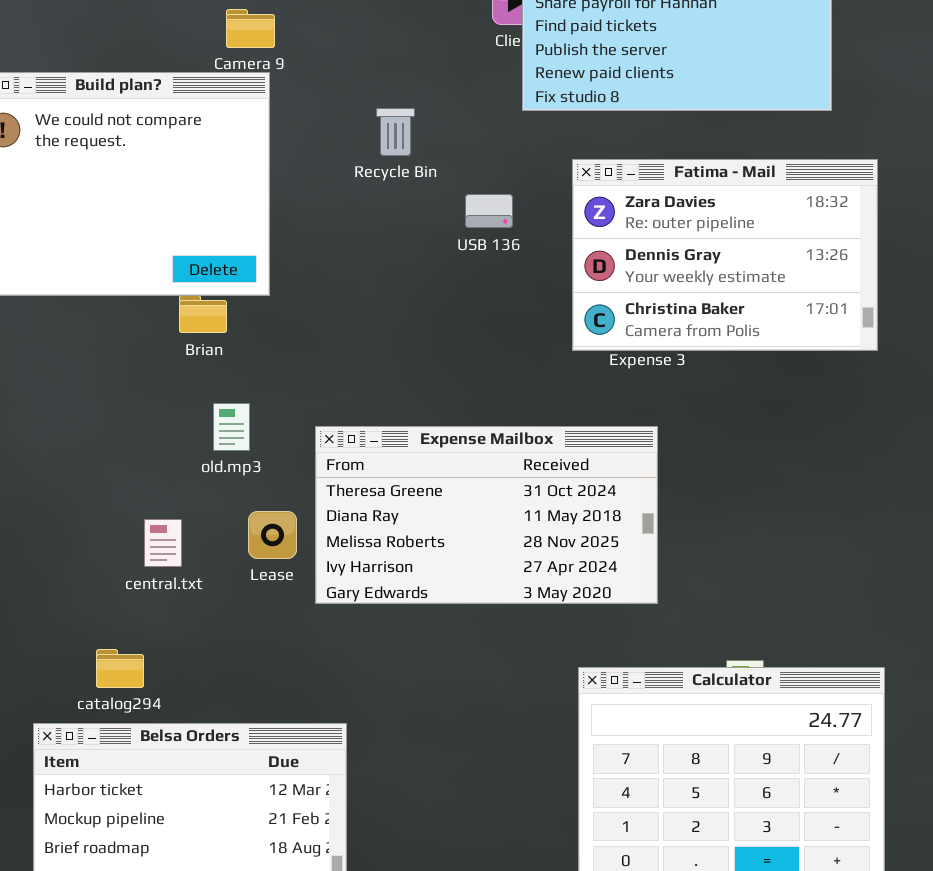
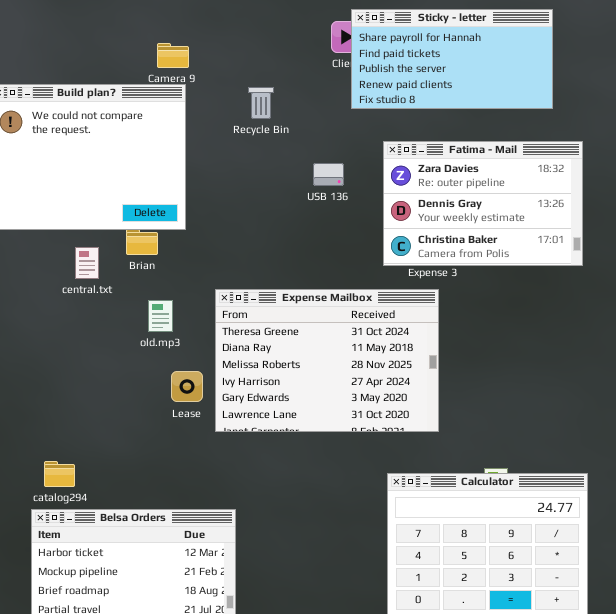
Recycle Bin: [376,108,415,156] -> [248,87,274,119], moved
Expense Mailbox: [315,426,658,604] -> [215,289,439,432], resized
central.txt: [144,519,182,567] -> [75,247,99,279], moved
catalog294: [96,649,144,688] -> [44,461,75,487], moved

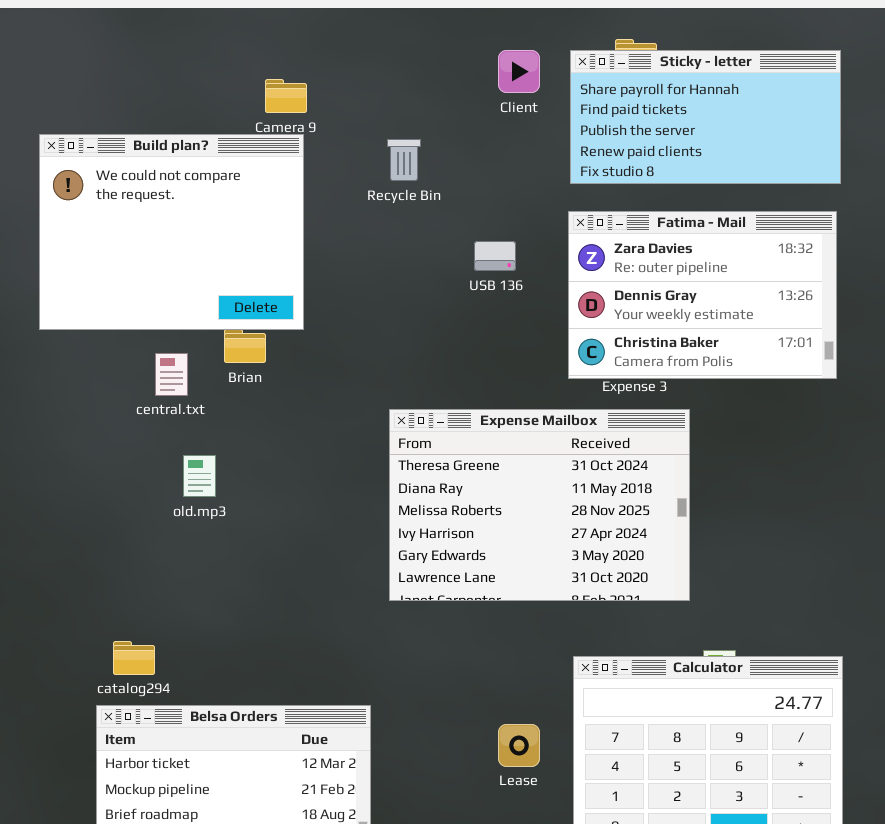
Sticky - letter: [351,9,553,109] -> [570,50,841,184], moved
Expense Mailbox: [215,289,439,432] -> [389,409,690,601], moved
old.mp3: [148,300,173,332] -> [183,455,216,497], moved
Lease: [171,371,203,402] -> [498,724,540,767], moved

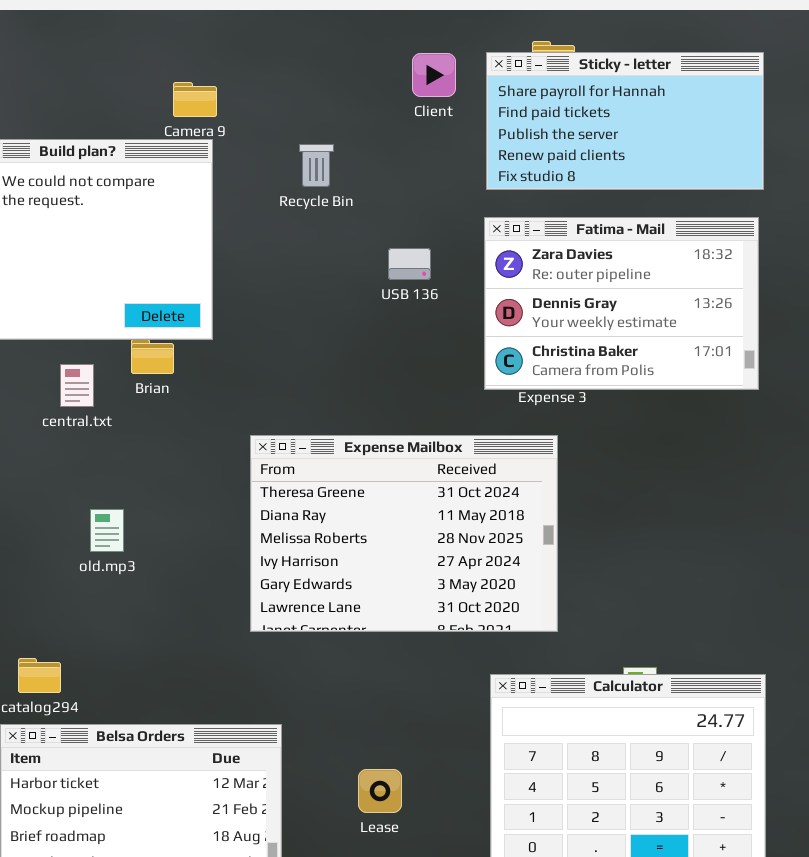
Expense Mailbox: [389,409,690,601] -> [250,435,558,632], moved
old.mp3: [183,455,216,497] -> [90,509,124,552], moved
Lease: [498,724,540,767] -> [358,769,402,813], moved

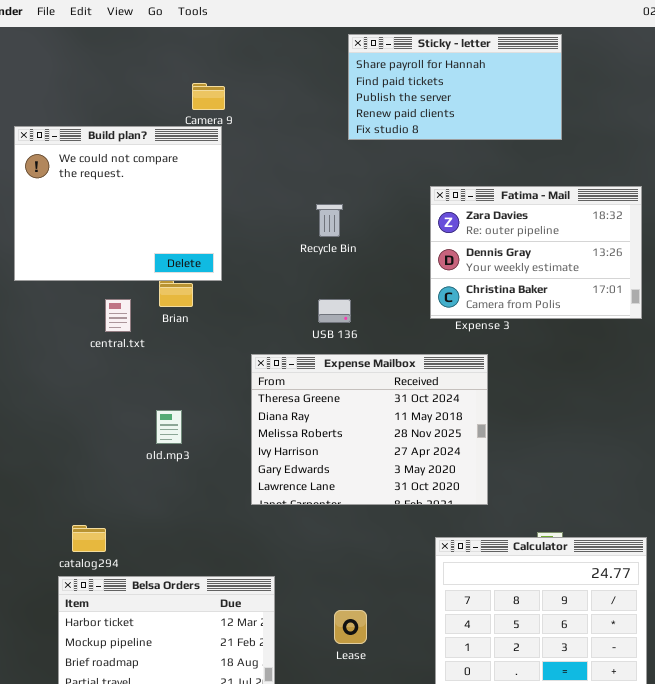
Sticky - letter: [486,52,764,190] -> [348,34,562,140], moved
Recycle Bin: [299,144,334,187] -> [316,204,343,237], moved
USB 136: [388,248,431,280] -> [318,299,351,323], moved
old.mp3: [90,509,124,552] -> [156,410,182,444], moved

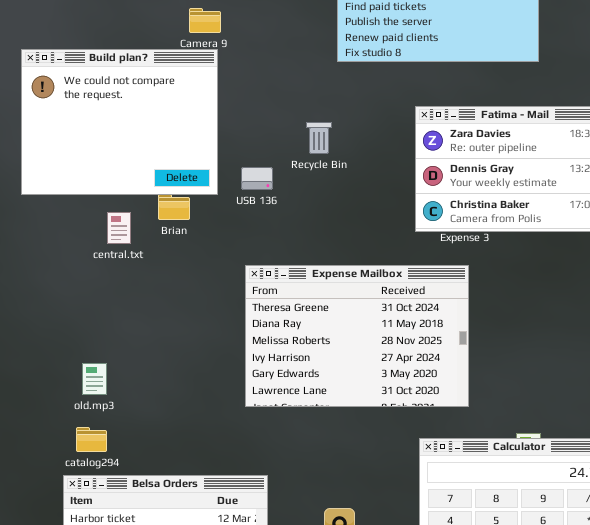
USB 136: [318,299,351,323] -> [241,167,273,190], moved
old.mp3: [156,410,182,444] -> [82,363,107,395], moved

